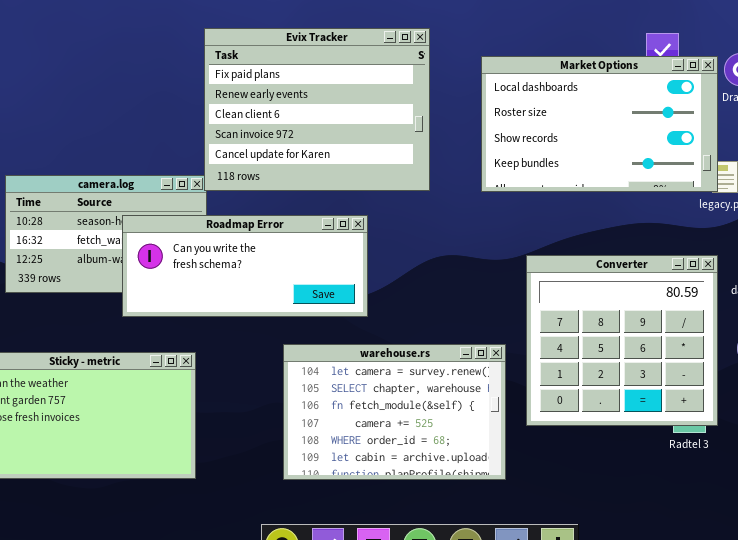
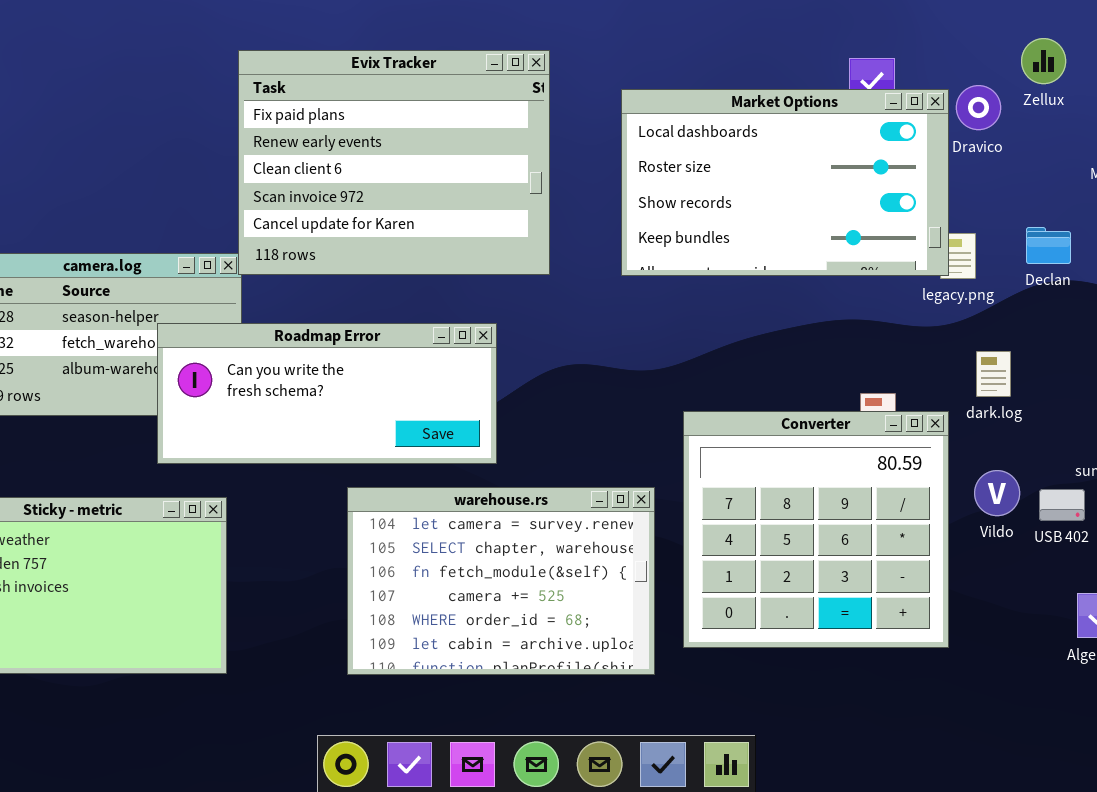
Roadmap Error: [122,215,368,317] -> [157,323,497,464], moved
Converter: [526,255,718,426] -> [683,411,949,648], moved

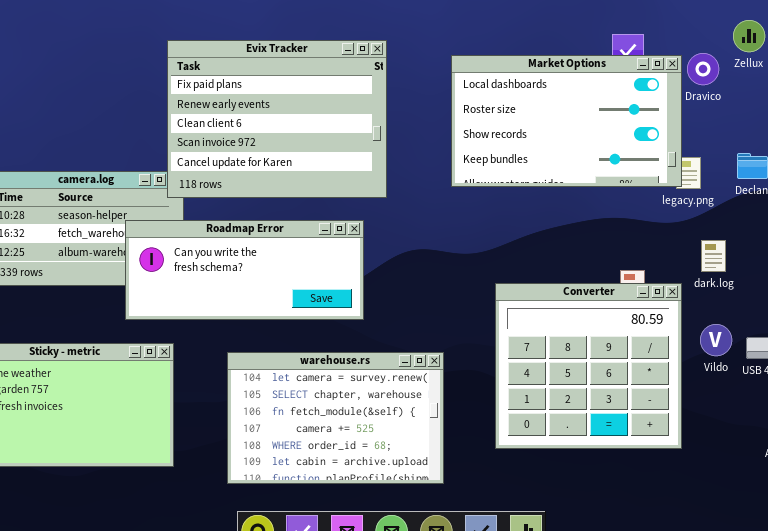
Evix Tracker: [238,50,550,275] -> [167,40,387,198], moved
warehouse.rs: [347,487,655,675] -> [227,352,444,484], moved

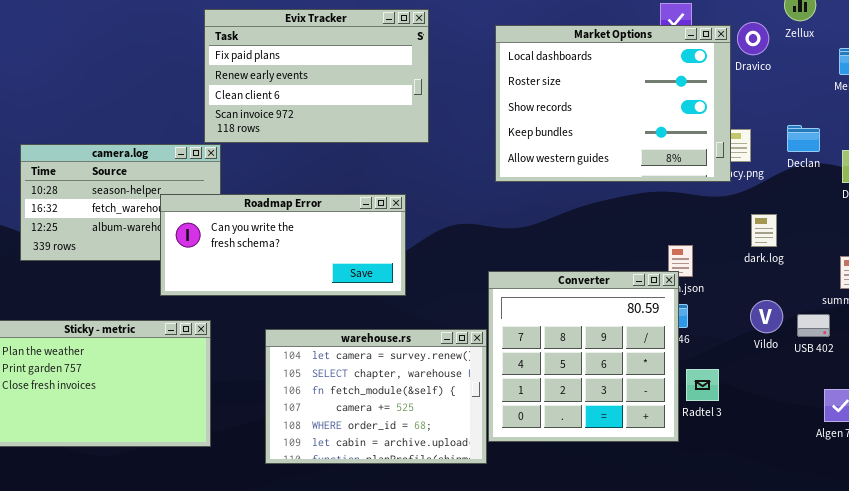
Evix Tracker: [167,40,387,198] -> [204,9,429,143], resized
Market Options: [451,55,682,187] -> [495,25,731,182], resized
Converter: [495,283,682,449] -> [488,271,679,442], moved

